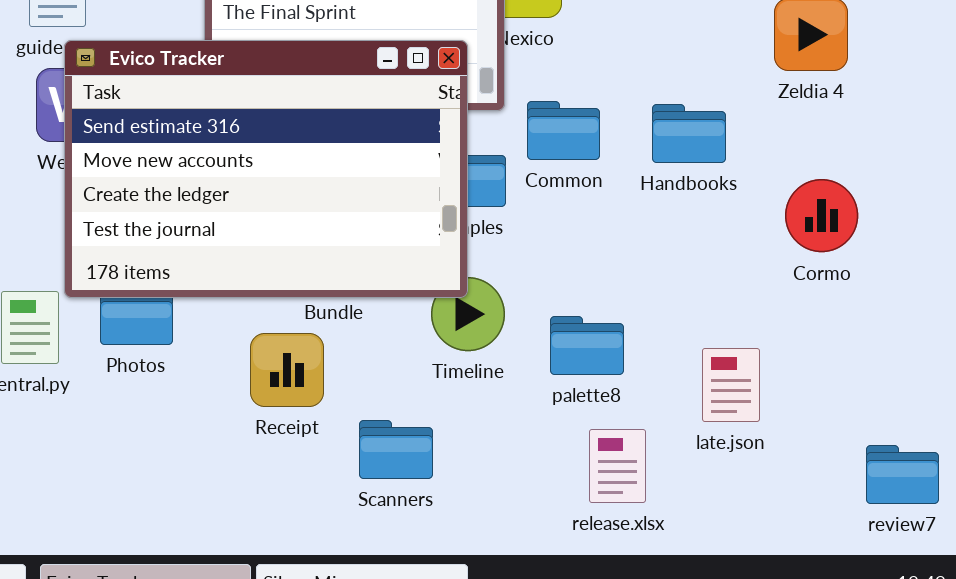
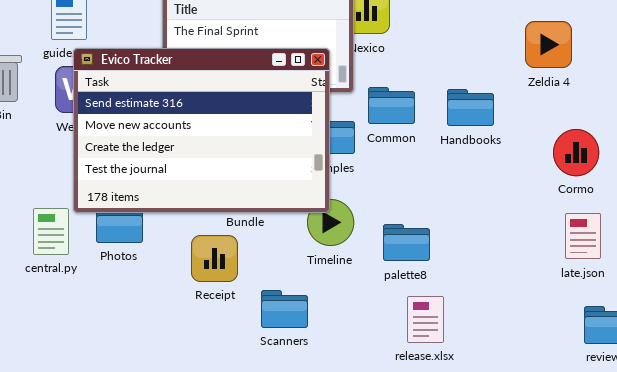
Cormo: [785,179,858,252] -> [553,129,599,176], moved
late.json: [702,348,760,422] -> [565,213,601,259], moved

